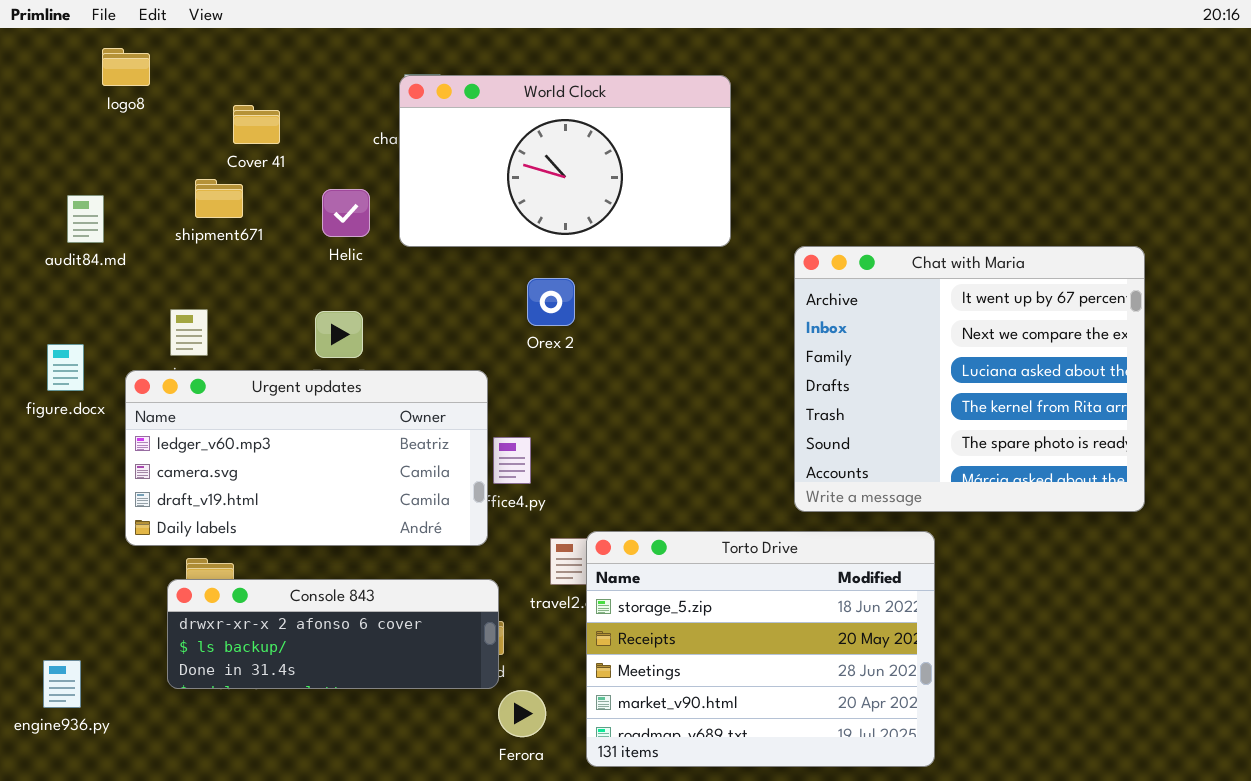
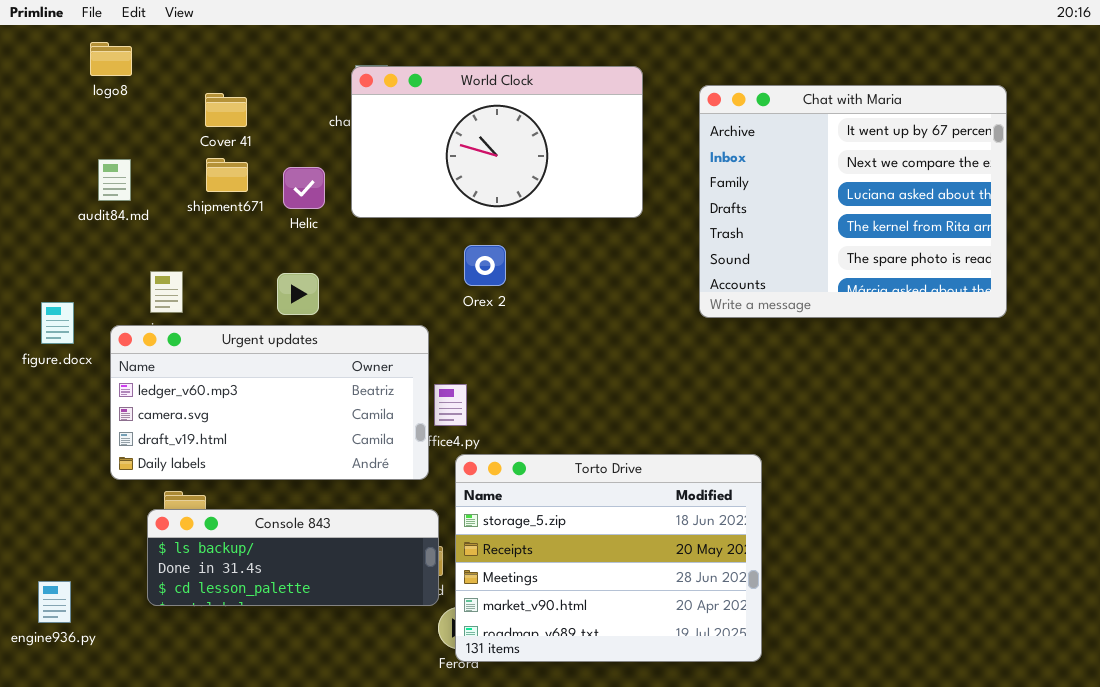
shipment671: [195,179,243,218] -> [206,158,248,192], moved
audit84.md: [67,195,104,243] -> [98,159,131,201], moved
Chat with Maria: [794,246,1145,512] -> [699,85,1007,318], moved
Torto Drive: [586,531,935,767] -> [455,454,762,662], moved
Console 843: [167,579,499,689] -> [147,509,439,606], scrolled down 1 row

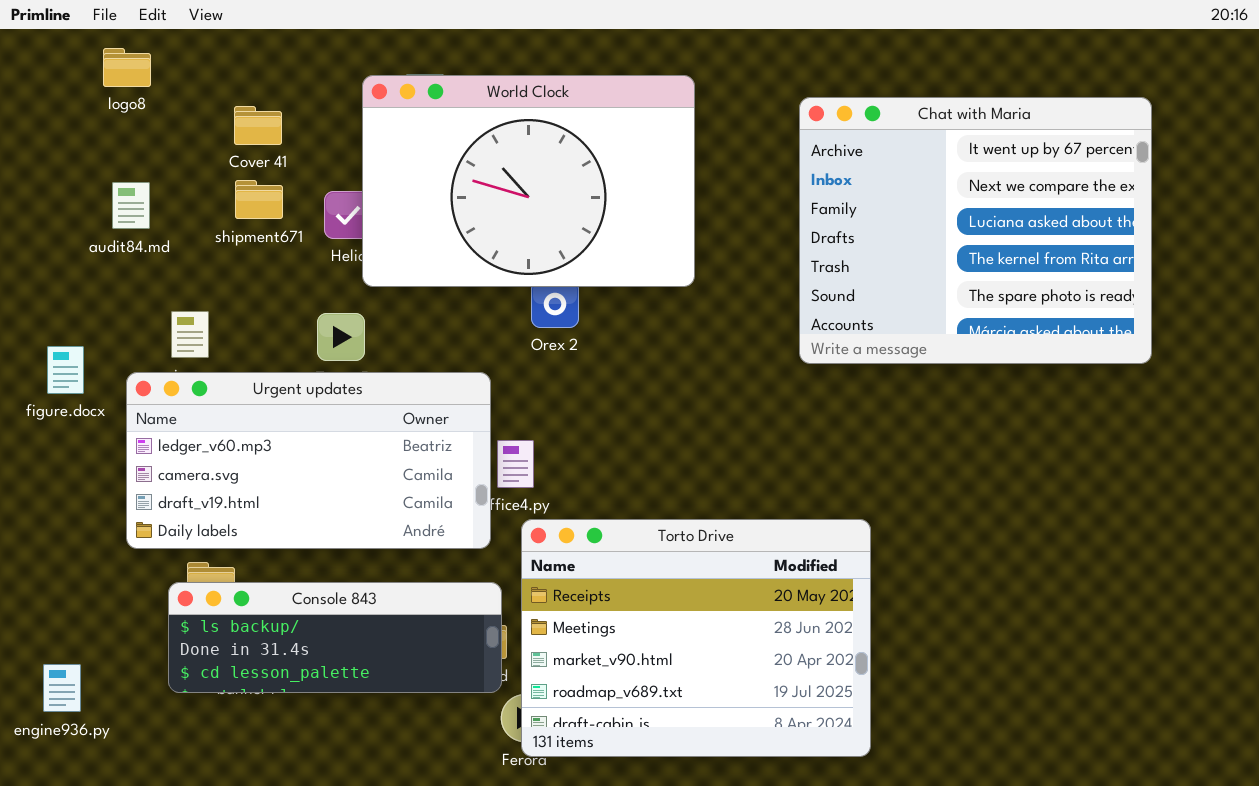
World Clock: [351,66,643,218] -> [362,75,695,287], moved, resized
Torto Drive: [455,454,762,662] -> [521,519,871,757], scrolled down 1 row

